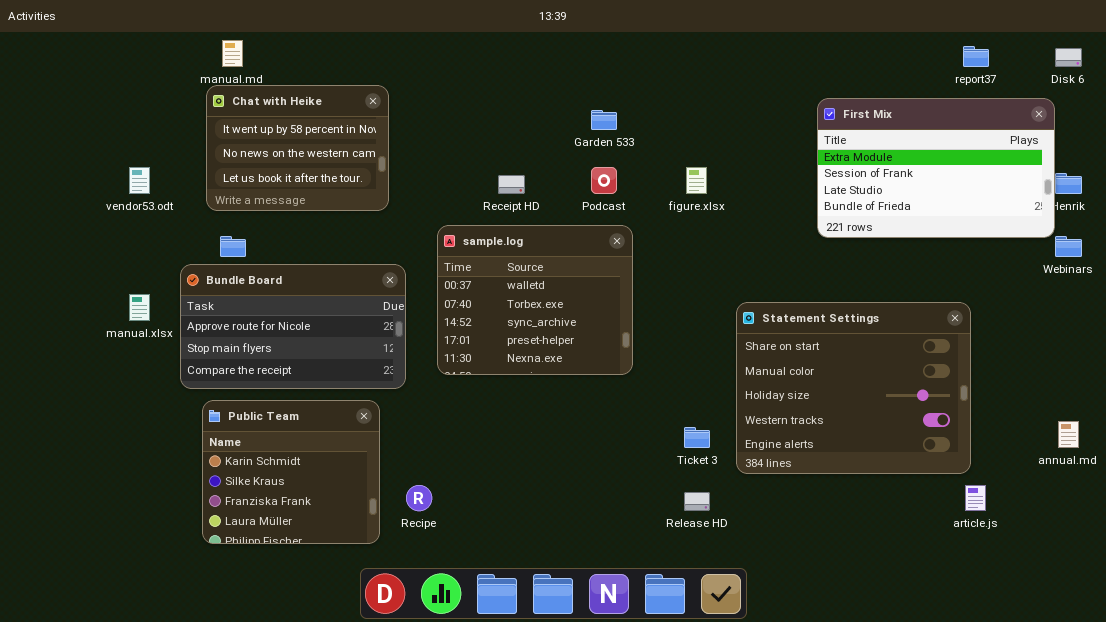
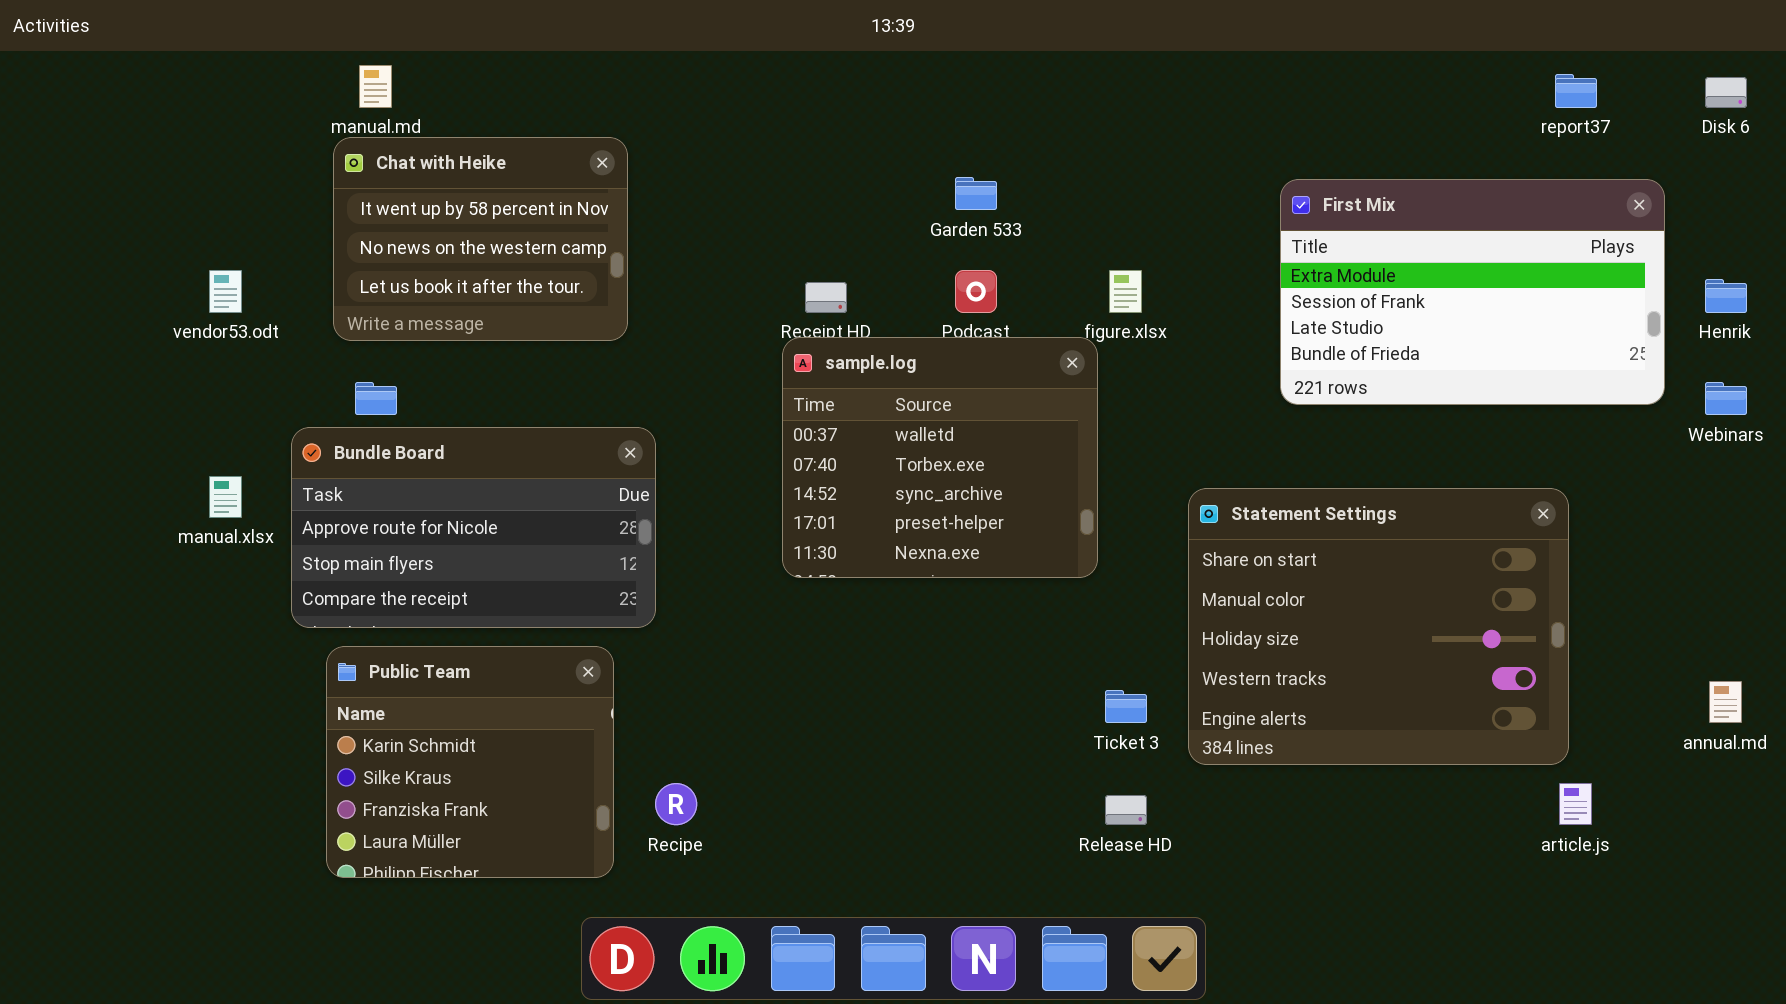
First Mix: [817,98,1055,238] -> [1280,179,1665,405], moved
sample.log: [437,225,633,375] -> [782,337,1098,578], moved

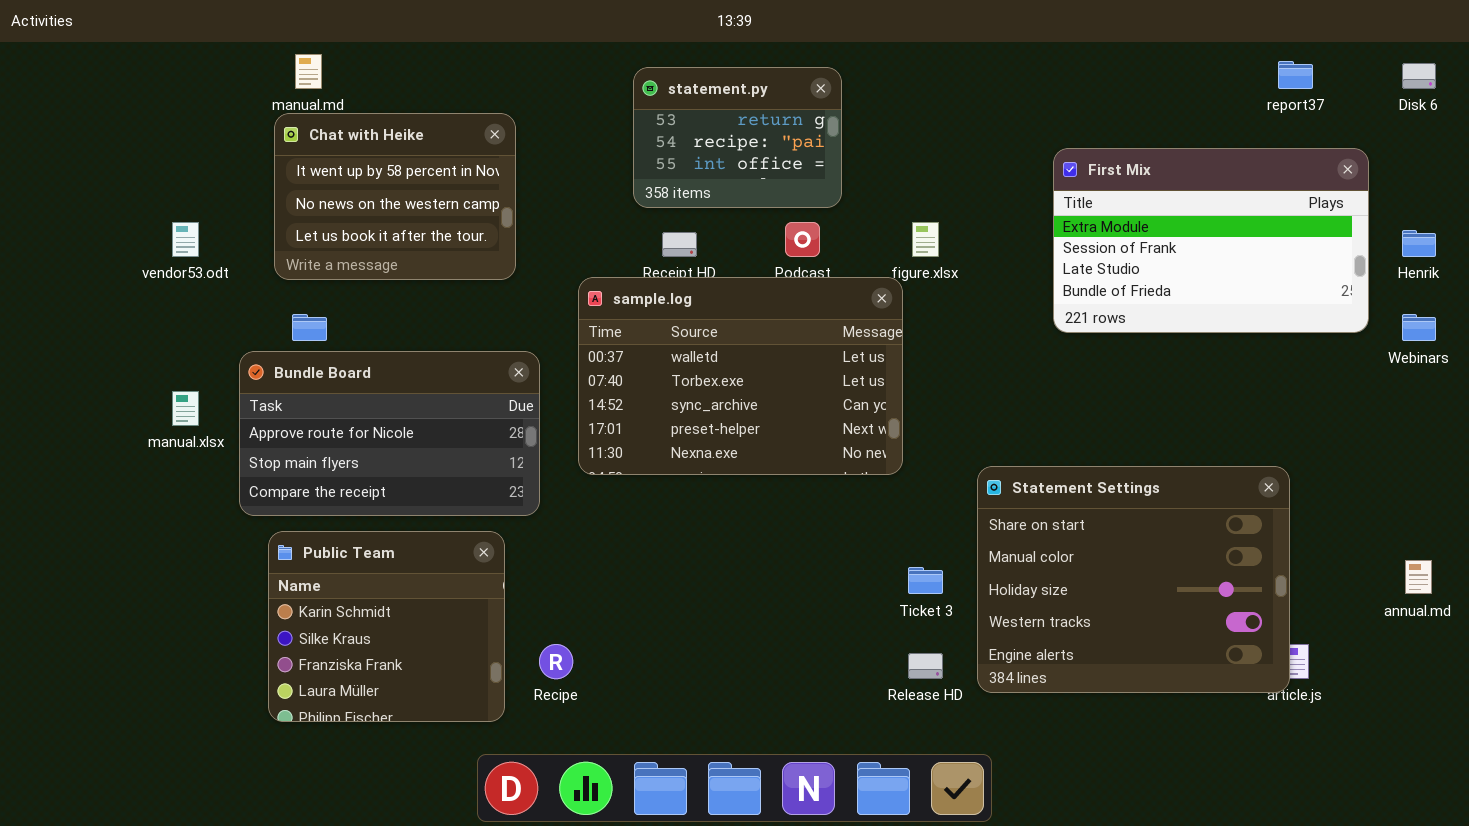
statement.py: none -> [633,67,842,208], opened
sample.log: [782,337,1098,578] -> [578,277,903,475], resized
Statement Settings: [1188,488,1569,765] -> [977,466,1290,693], moved

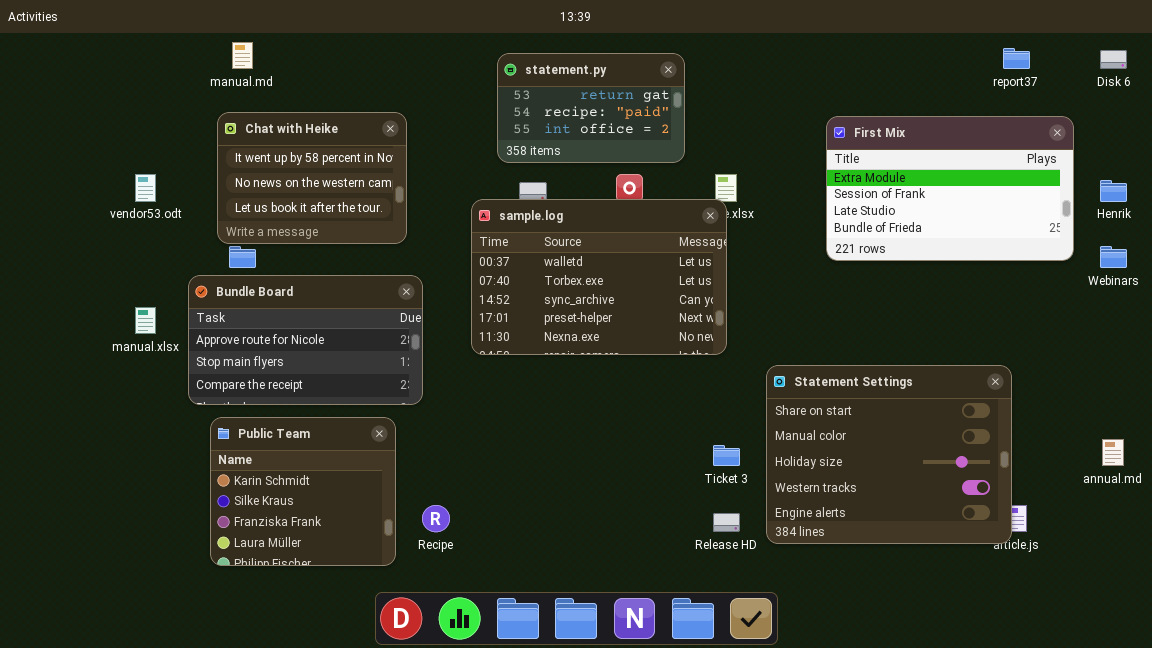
statement.py: [633,67,842,208] -> [497,53,685,163], resized
Chat with Heike: [274,113,516,280] -> [217,112,407,244], moved
sample.log: [578,277,903,475] -> [471,199,727,355], moved

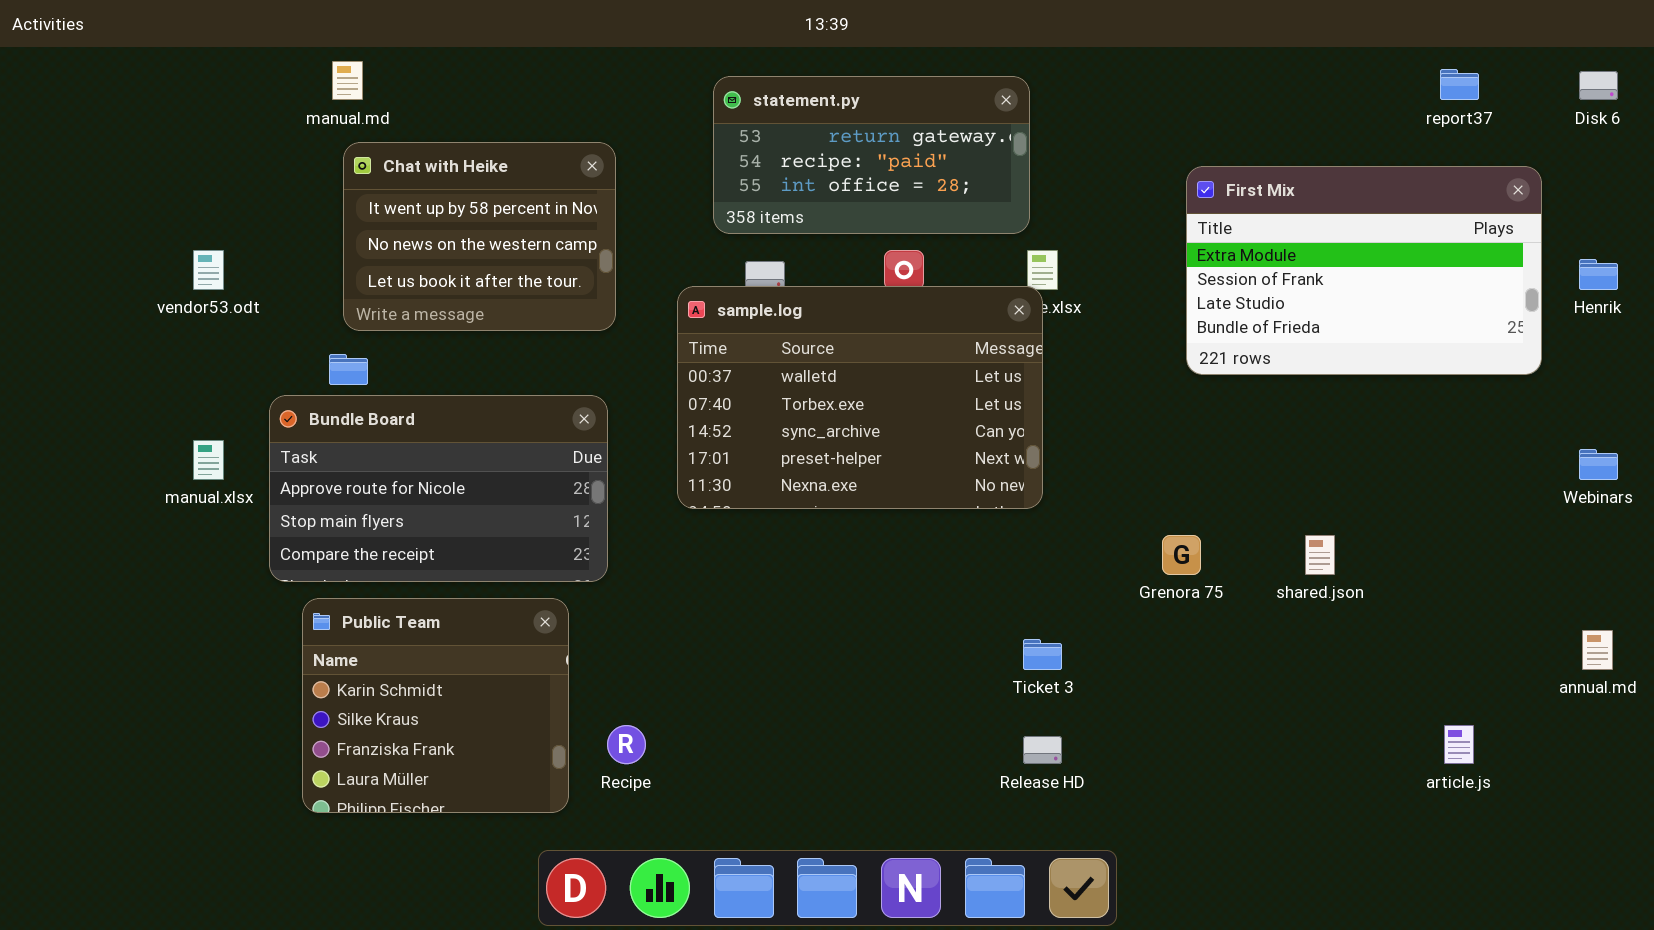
statement.py: [497,53,685,163] -> [713,76,1030,234], resized
Chat with Heike: [217,112,407,244] -> [343,142,616,331], moved
Webinars: [1100,246,1127,268] -> [1579,449,1618,480], moved
Statement Settings: [766,365,1012,544] -> none, closed

